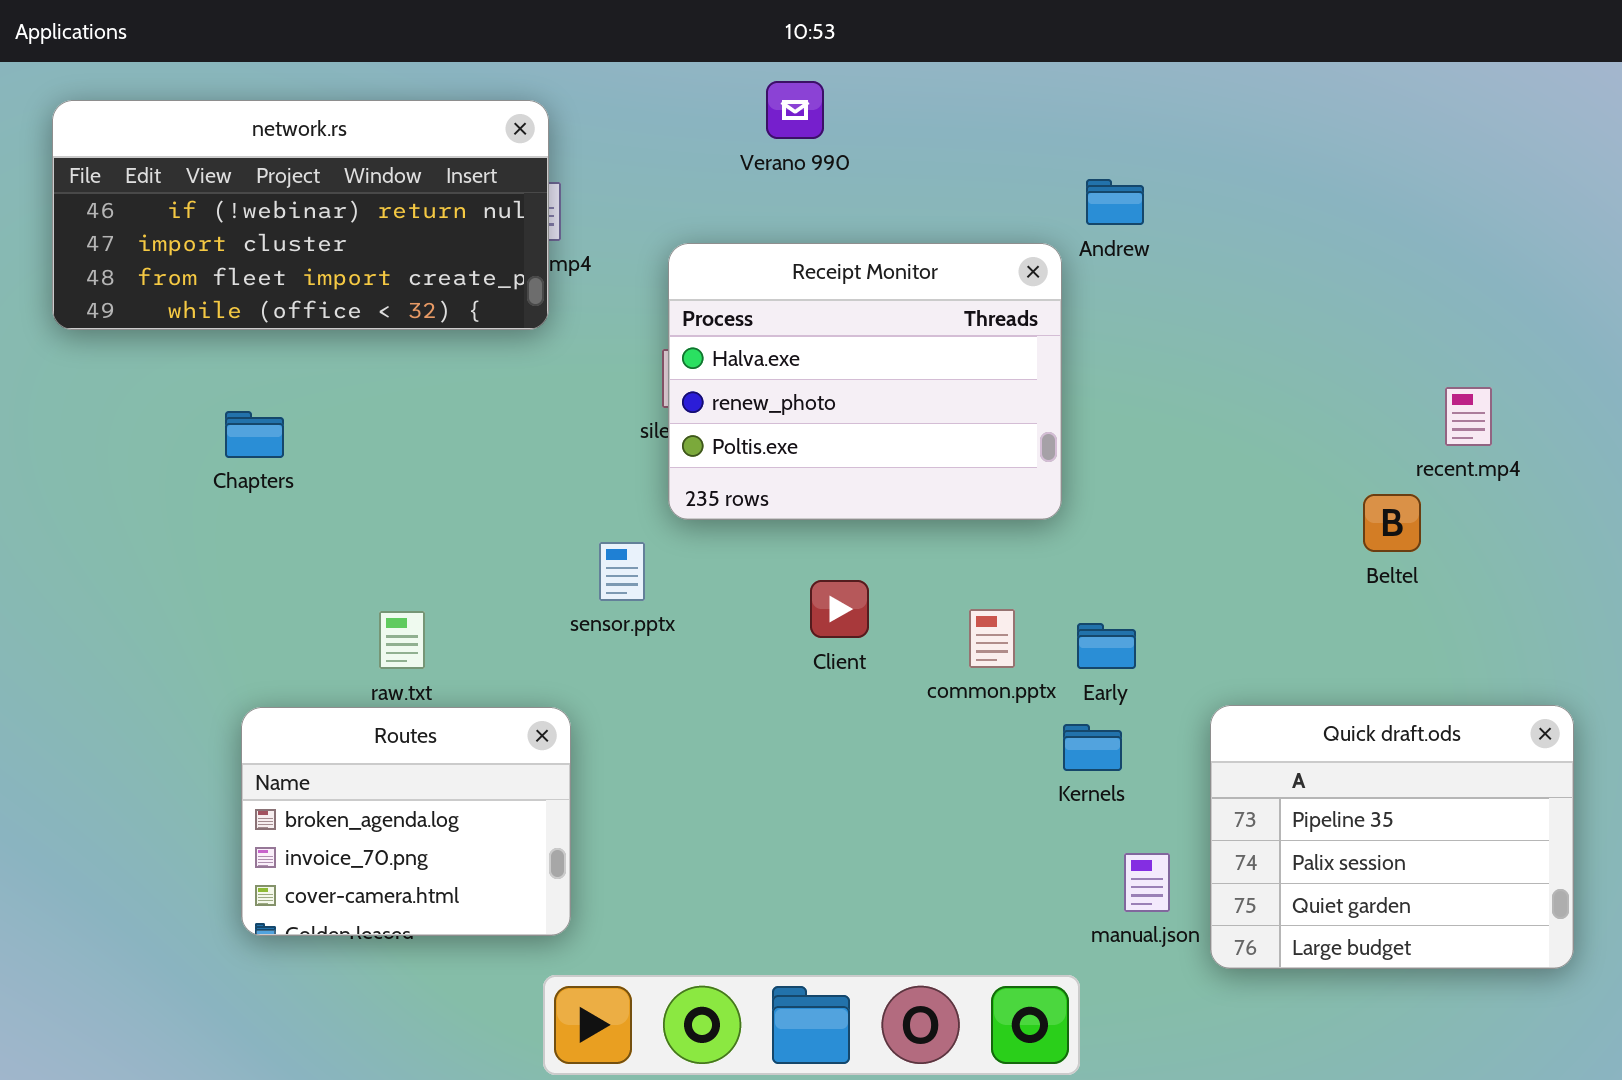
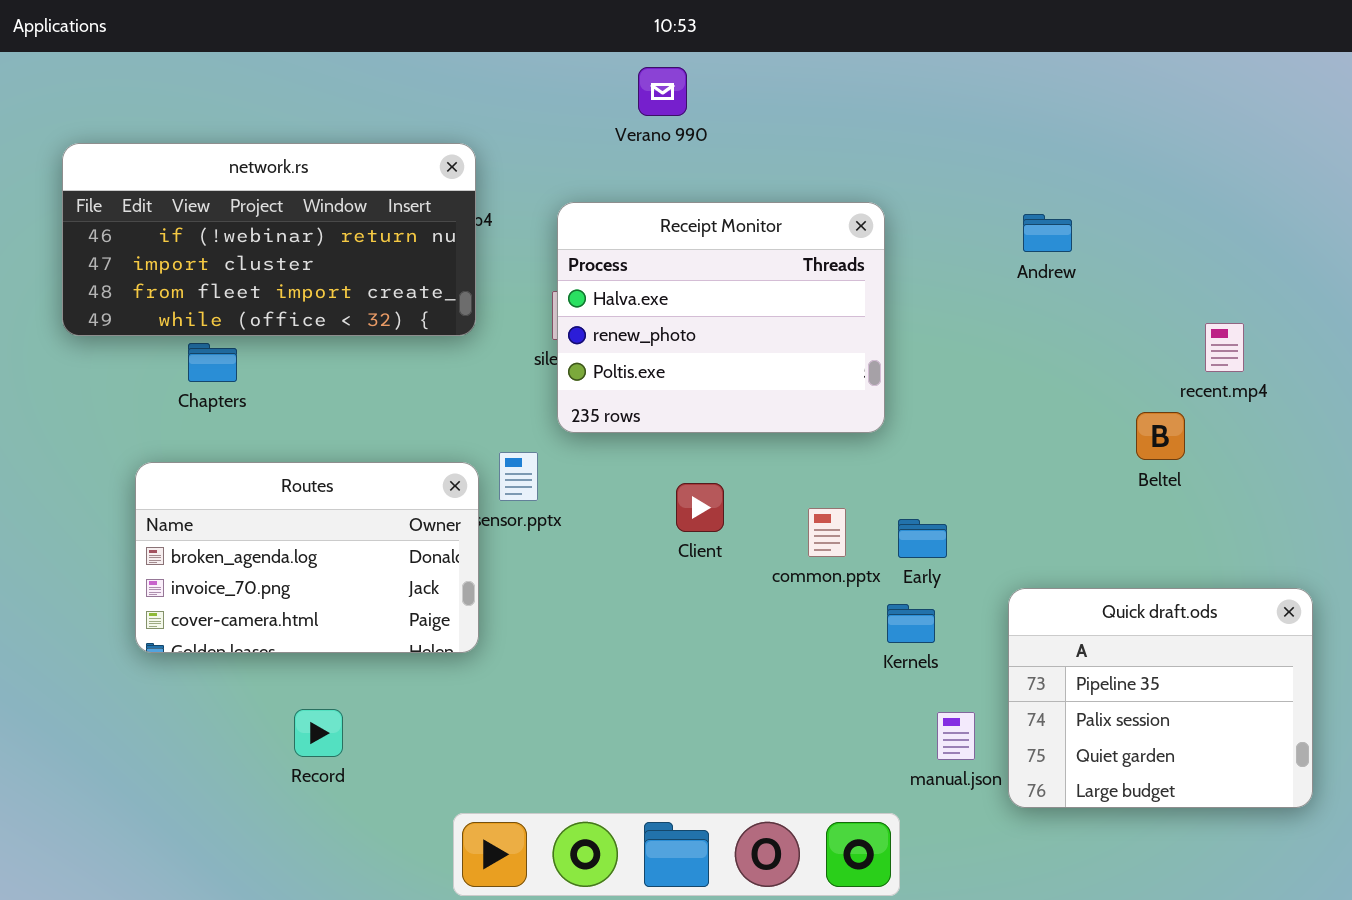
network.rs: [52,100,549,330] -> [62,143,476,336], moved
Andrew: [1086,179,1144,225] -> [1023,214,1072,252], moved
Routes: [241,707,571,936] -> [135,462,479,653], moved, resized

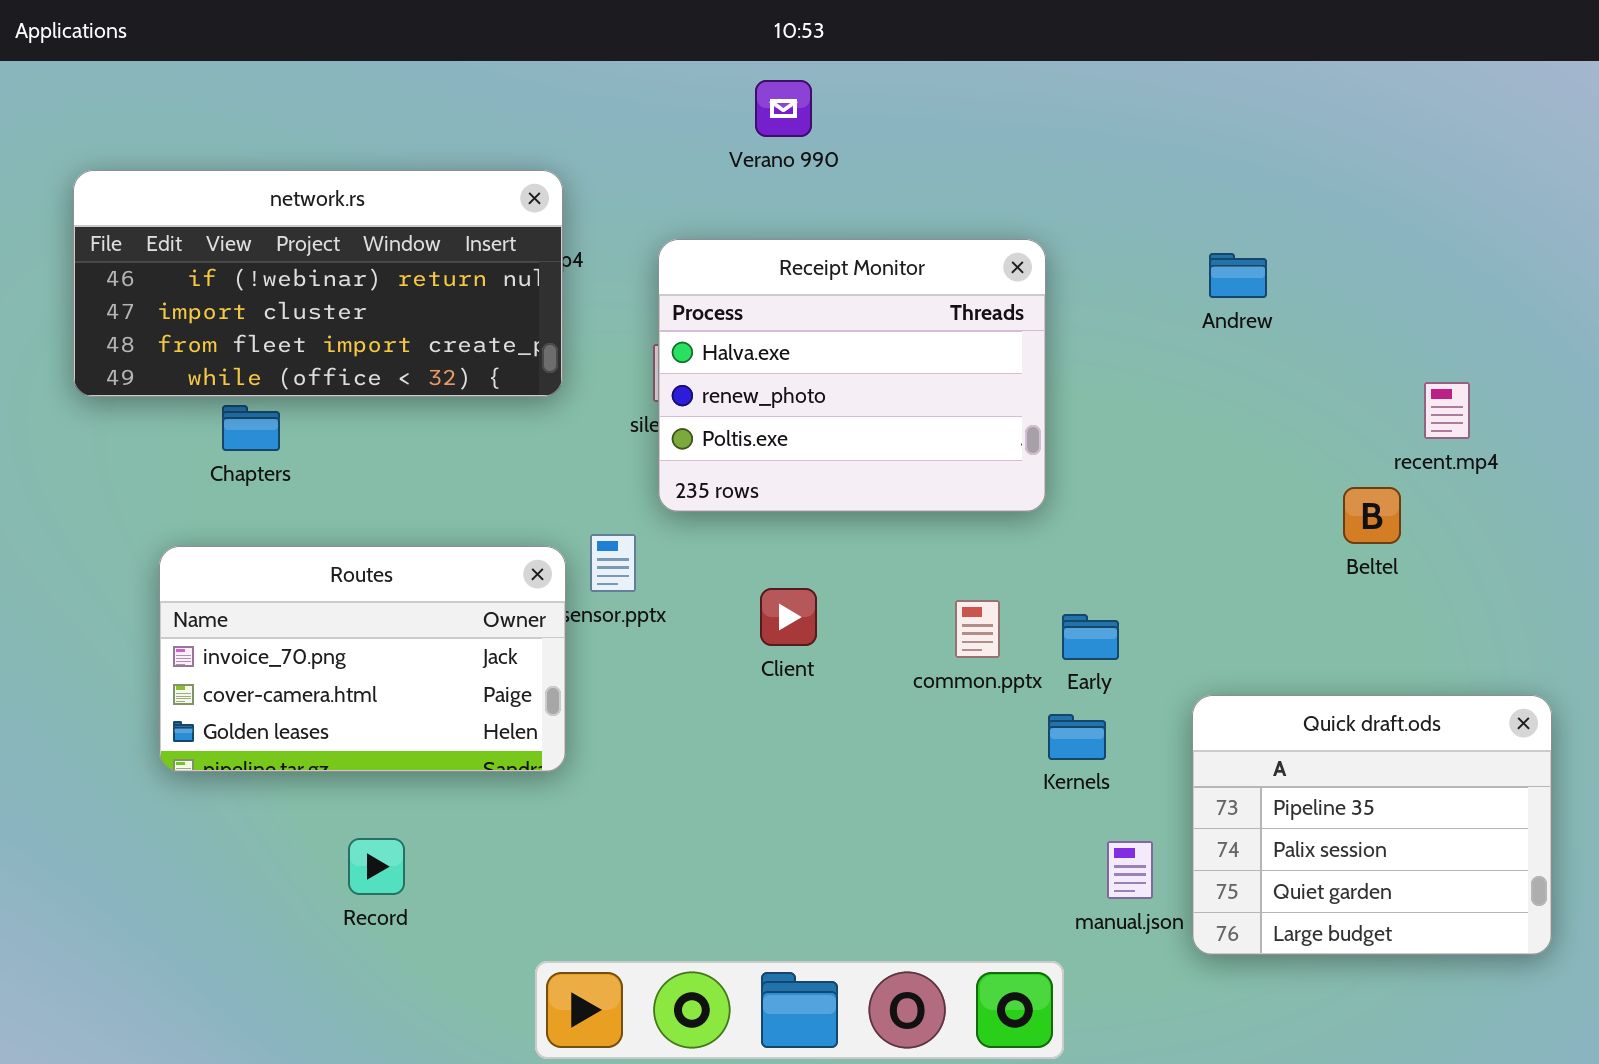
Routes: [135,462,479,653] -> [159,546,566,772], scrolled down 1 row
Client: [676,483,724,532] -> [760,588,817,646], moved

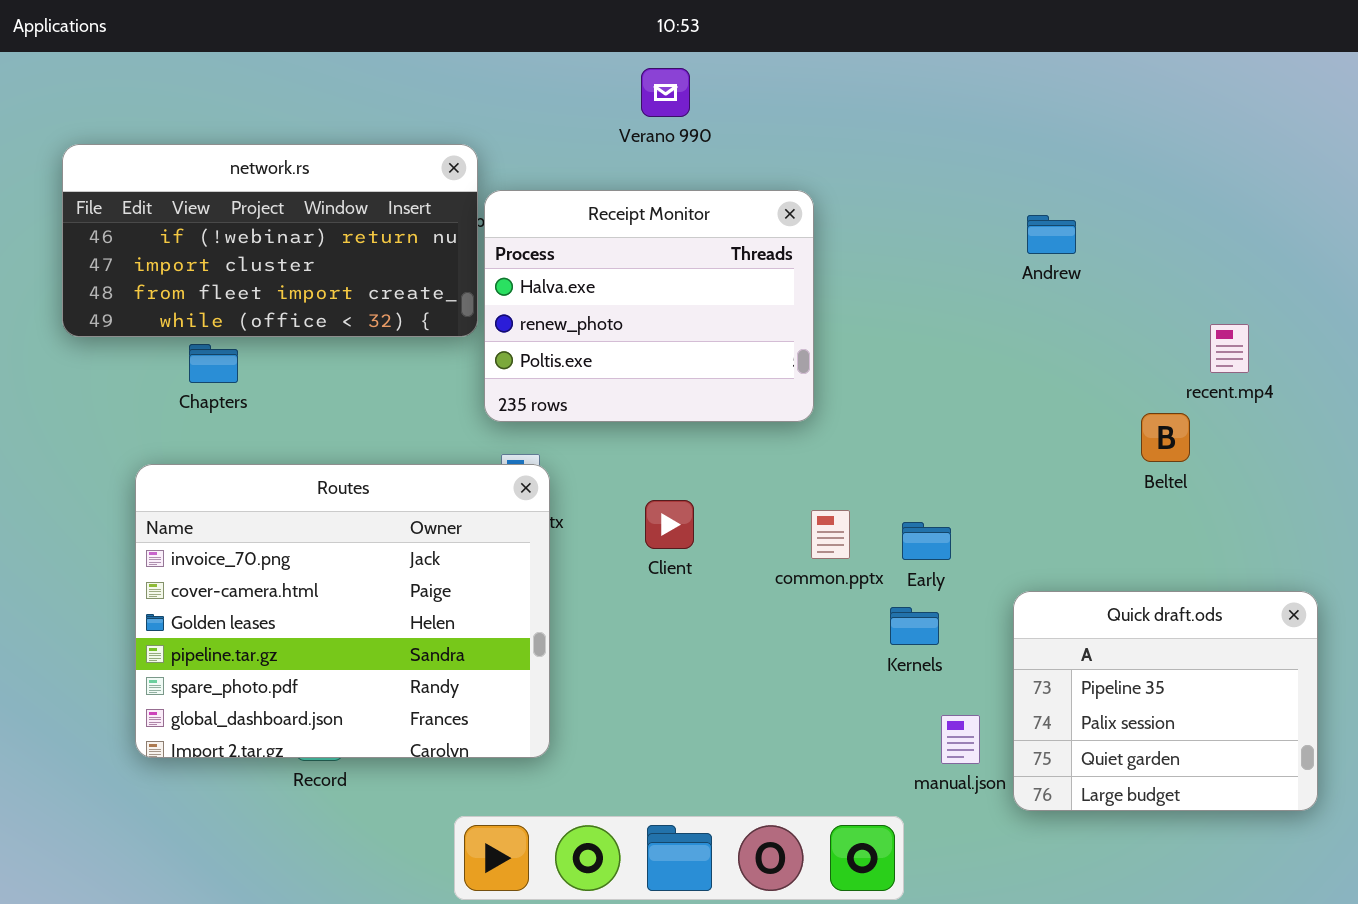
Receipt Monitor: [658,239,1046,512] -> [484,190,814,422], moved
Routes: [159,546,566,772] -> [135,464,550,758], resized

